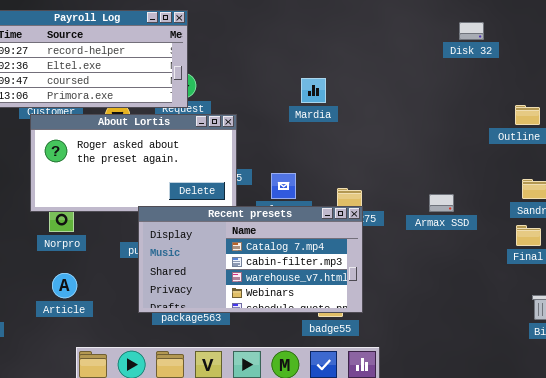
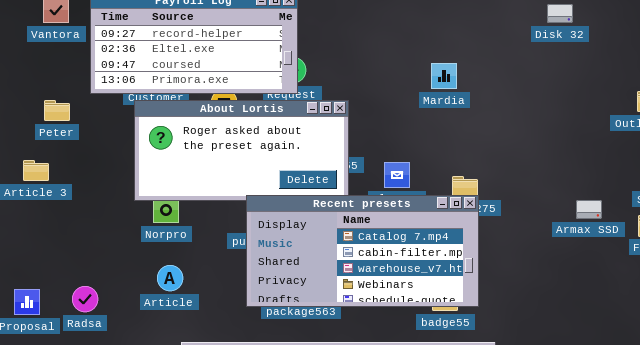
Disk 32: [459,22,484,40] -> [547,4,573,23], moved
Mardia: [301,78,326,103] -> [431,63,457,89], moved
Armax SSD: [429,194,454,212] -> [576,200,602,219], moved

